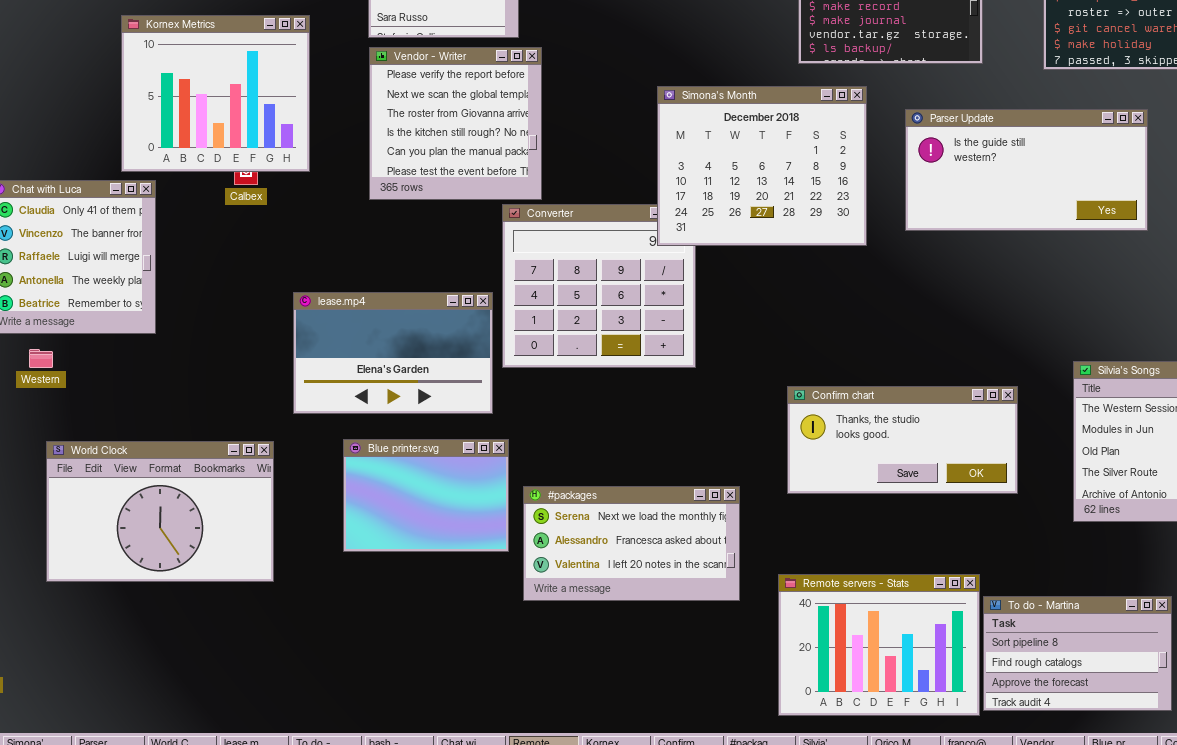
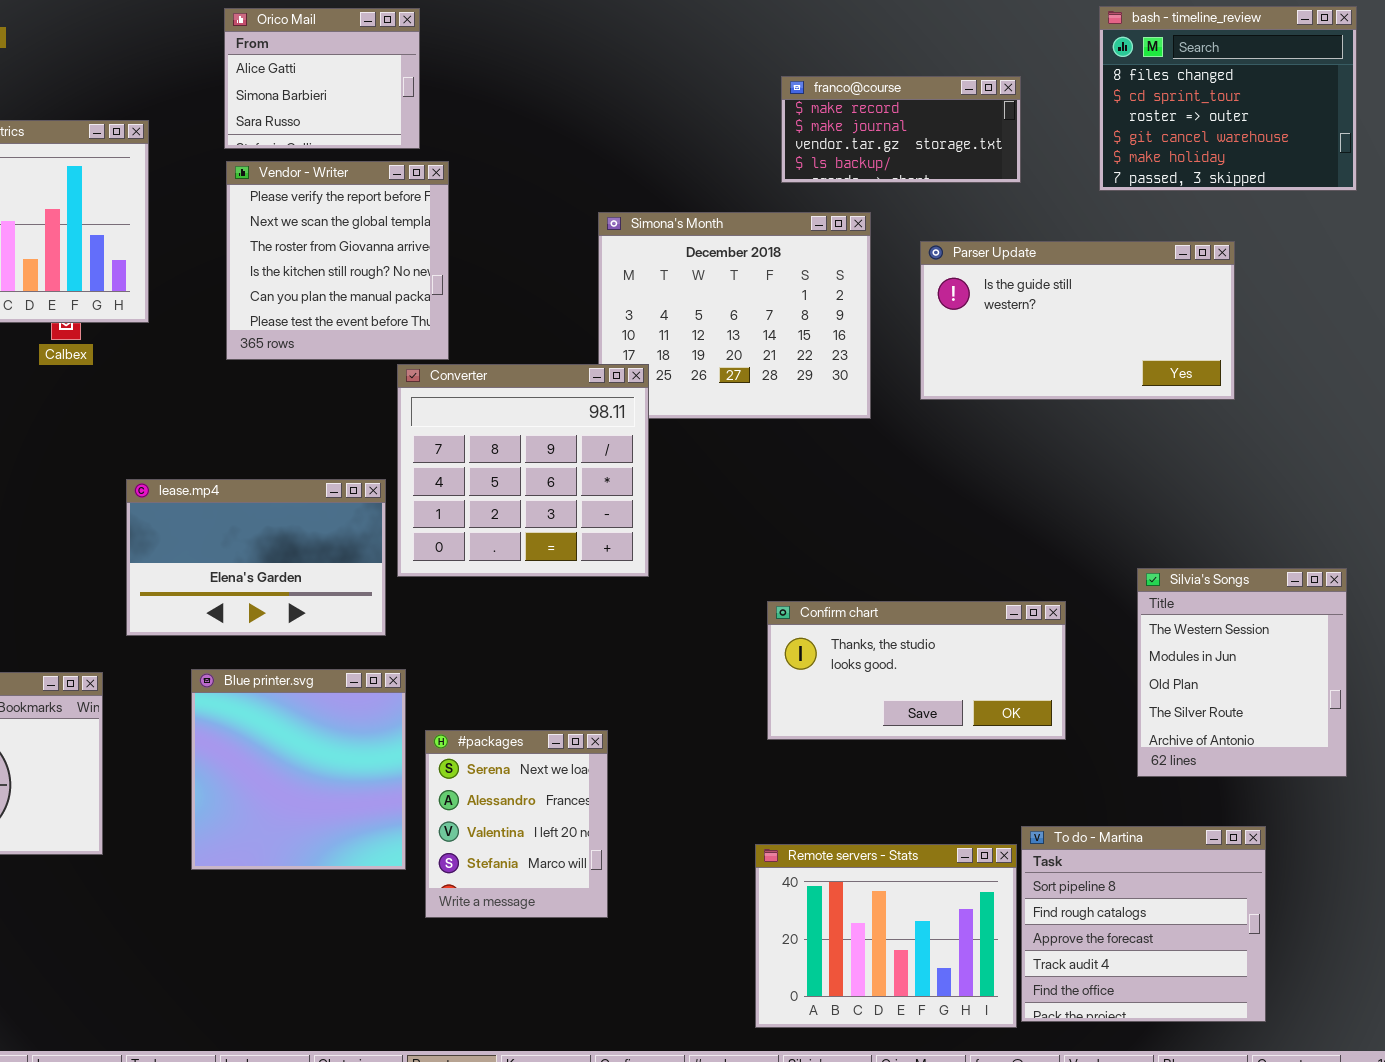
Converter: [502,204,696,368] -> [397,364,649,577], raised
Blue printer.svg: [343,439,509,552] -> [191,669,406,870], resized
#packages: [523,486,740,601] -> [425,730,608,918], resized
To do - Martina: [983,596,1172,711] -> [1021,826,1266,1022], resized

